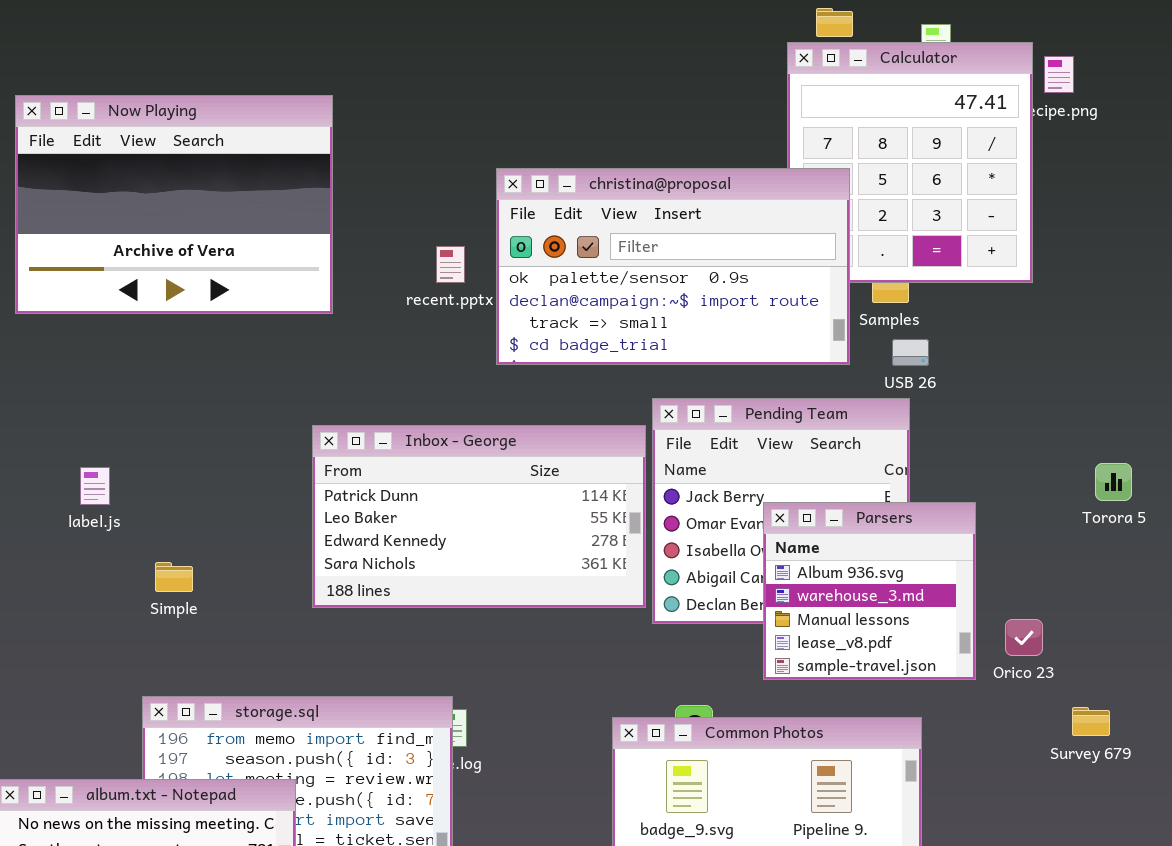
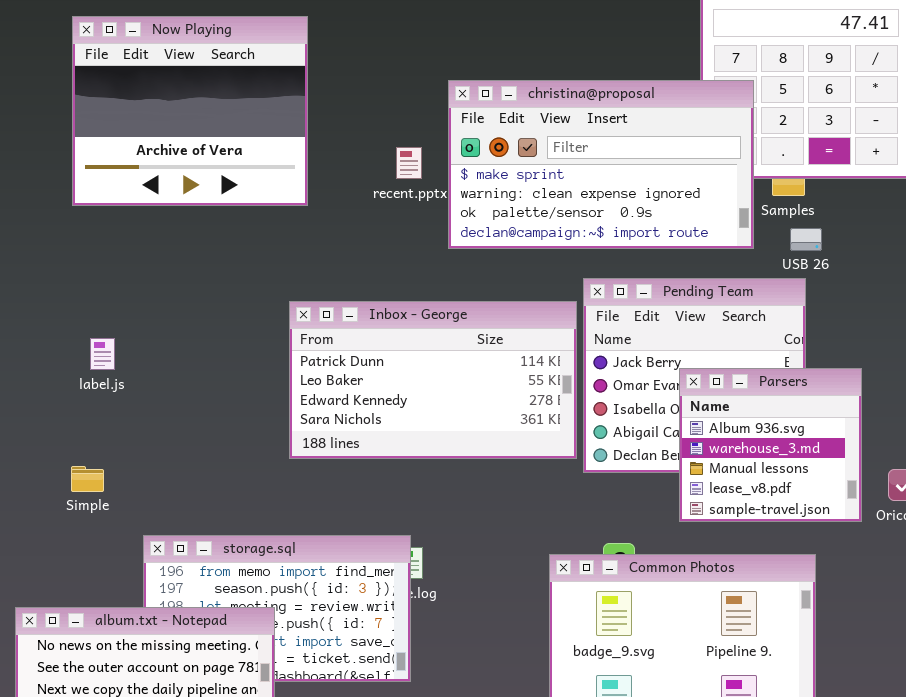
Now Playing: [15,95,333,314] -> [72,16,308,206], resized
christina@proposal: [496,168,850,365] -> [448,80,754,249], scrolled up 2 rows
Simple: [155,562,193,592] -> [71,466,104,492], moved

